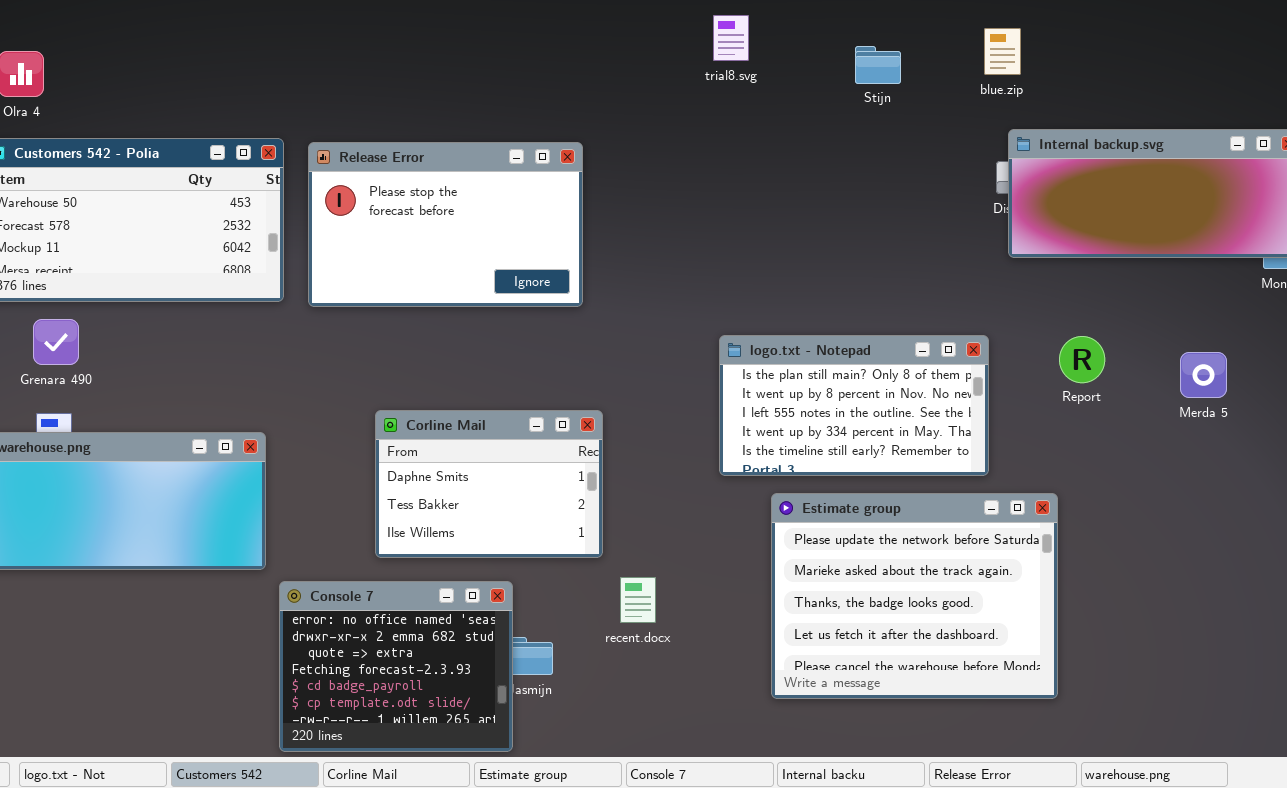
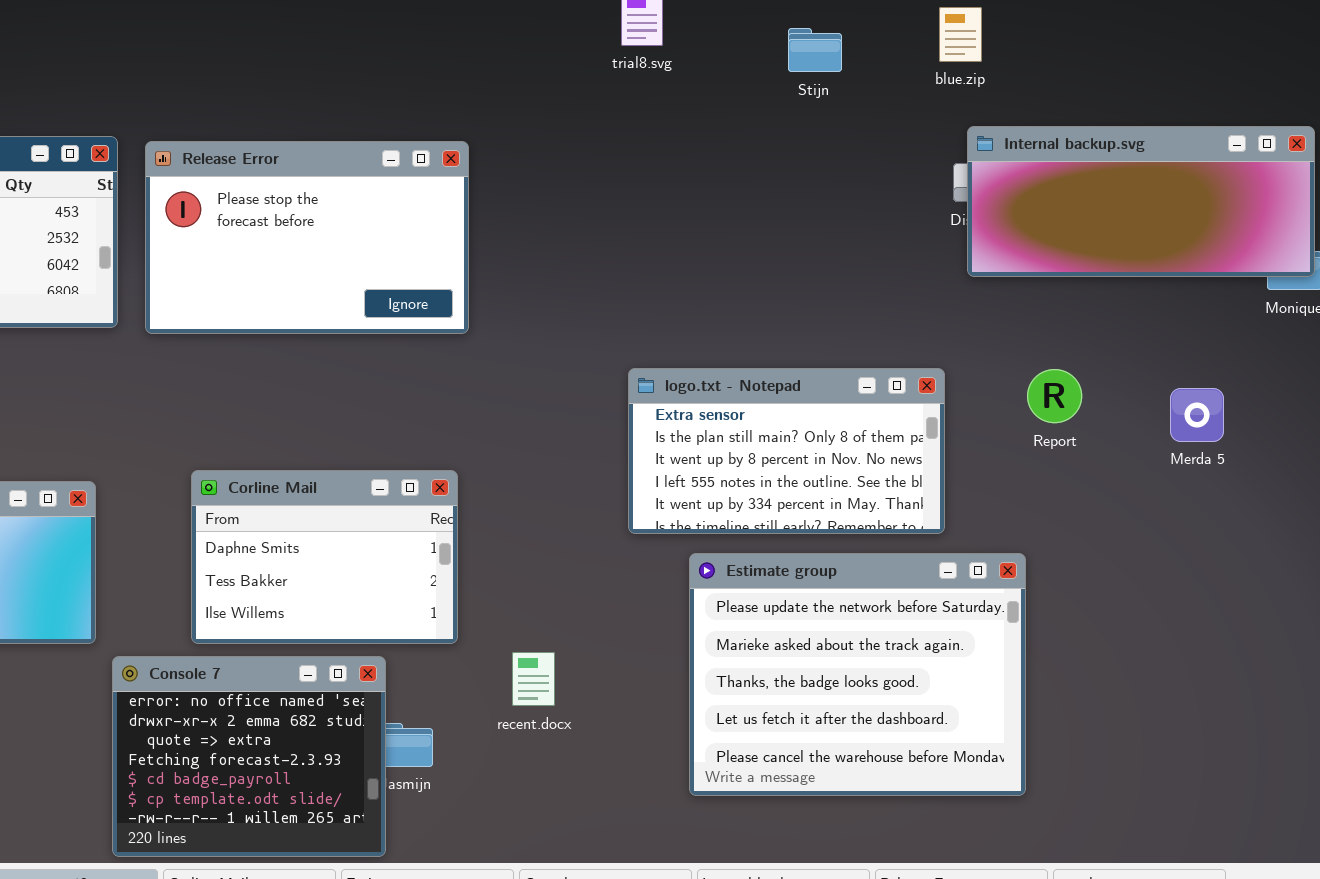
logo.txt - Notepad: [719,335,989,476] -> [628,368,945,534], scrolled up 1 row
Corline Mail: [375,410,603,558] -> [191,470,458,644], moved

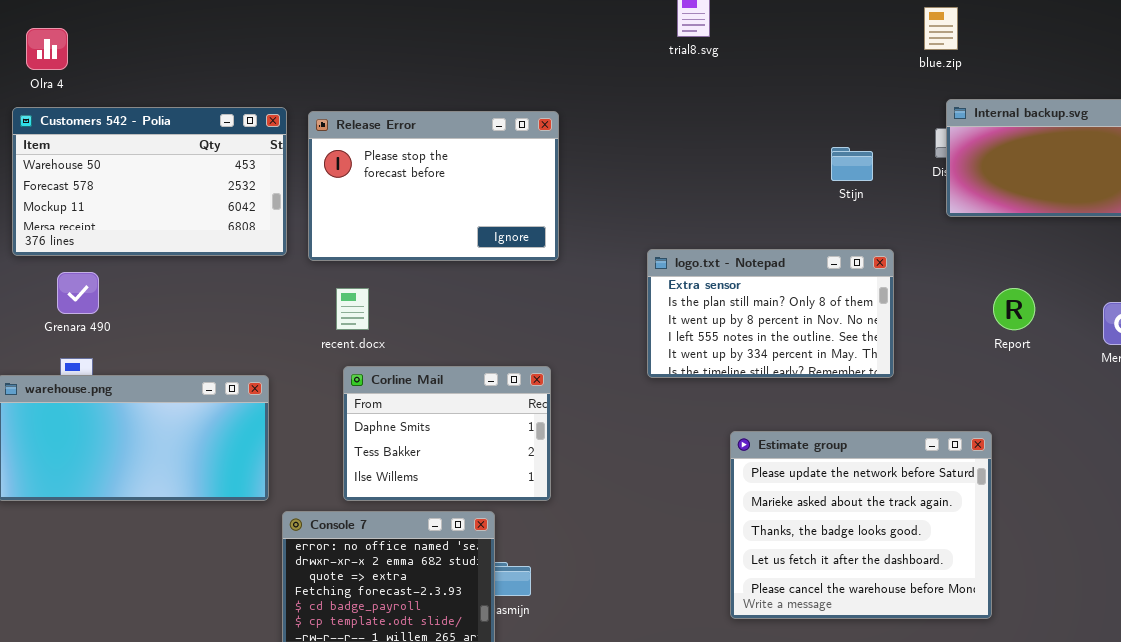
Stijn: [788,28,842,72] -> [831,147,873,181], moved
logo.txt - Notepad: [628,368,945,534] -> [647,249,894,378], moved
recent.docx: [512,652,555,706] -> [336,288,369,330], moved

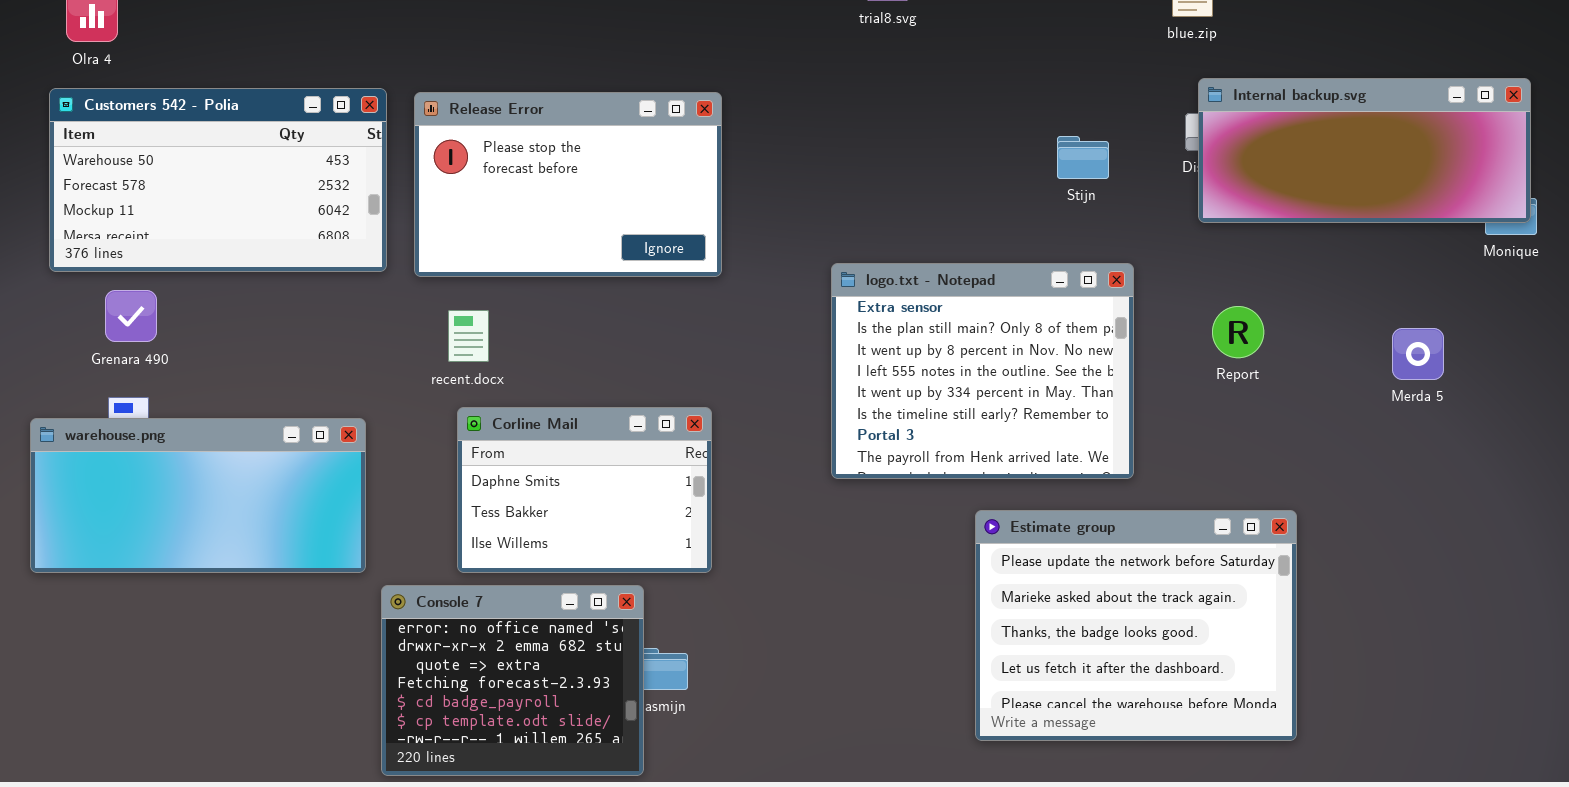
logo.txt - Notepad: [647,249,894,378] -> [831,263,1134,479], resized
Report: [993,288,1035,330] -> [1212,306,1264,358], moved
Estimate group: [730,431,992,619] -> [975,510,1297,741], moved

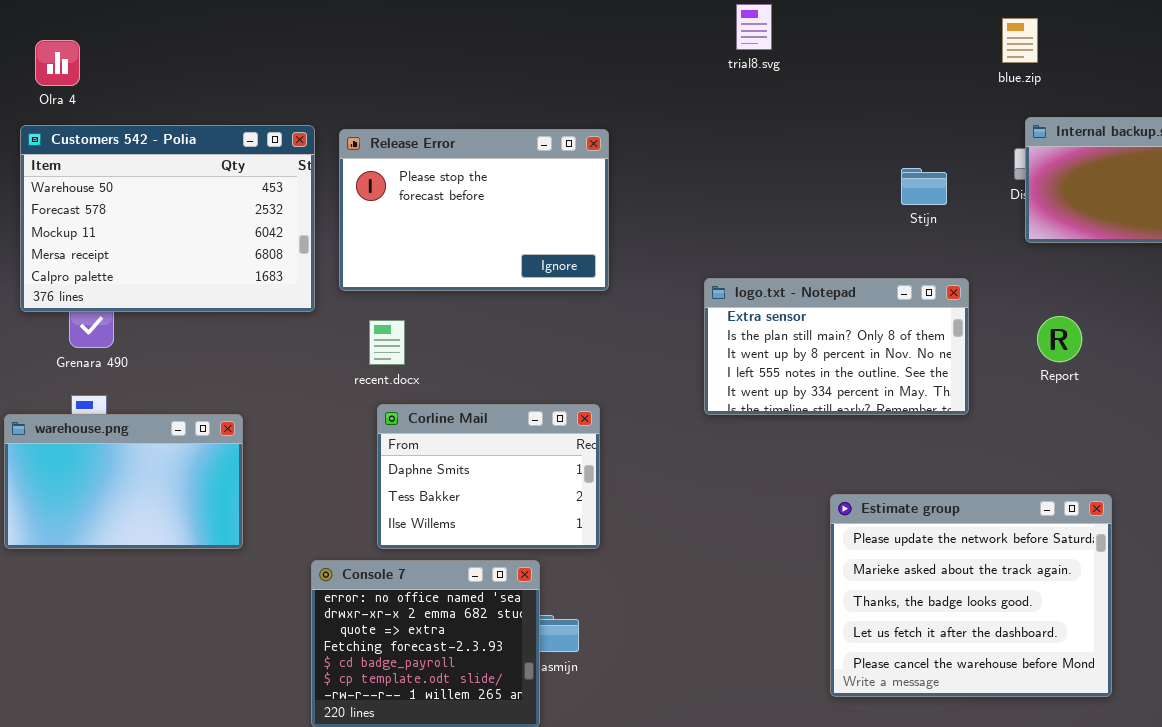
Customers 542 - Polia: [49,88,387,272] -> [20,125,315,312], resized
logo.txt - Notepad: [831,263,1134,479] -> [704,278,969,415], resized
warehouse.png: [30,418,366,573] -> [4,414,243,549], resized

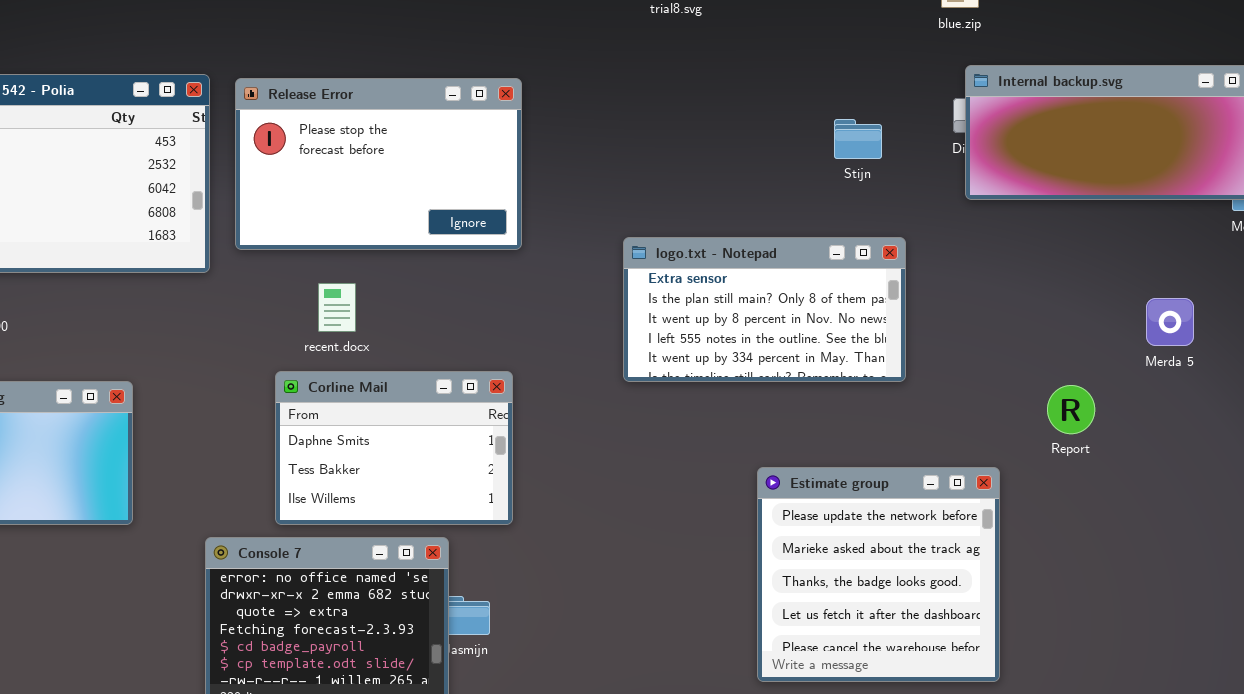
Report: [1037,316,1082,362] -> [1047,385,1095,434], moved
recent.docx: [369,320,405,365] -> [318,283,356,332], moved
Estimate group: [830,494,1112,697] -> [757,467,1000,682], resized

